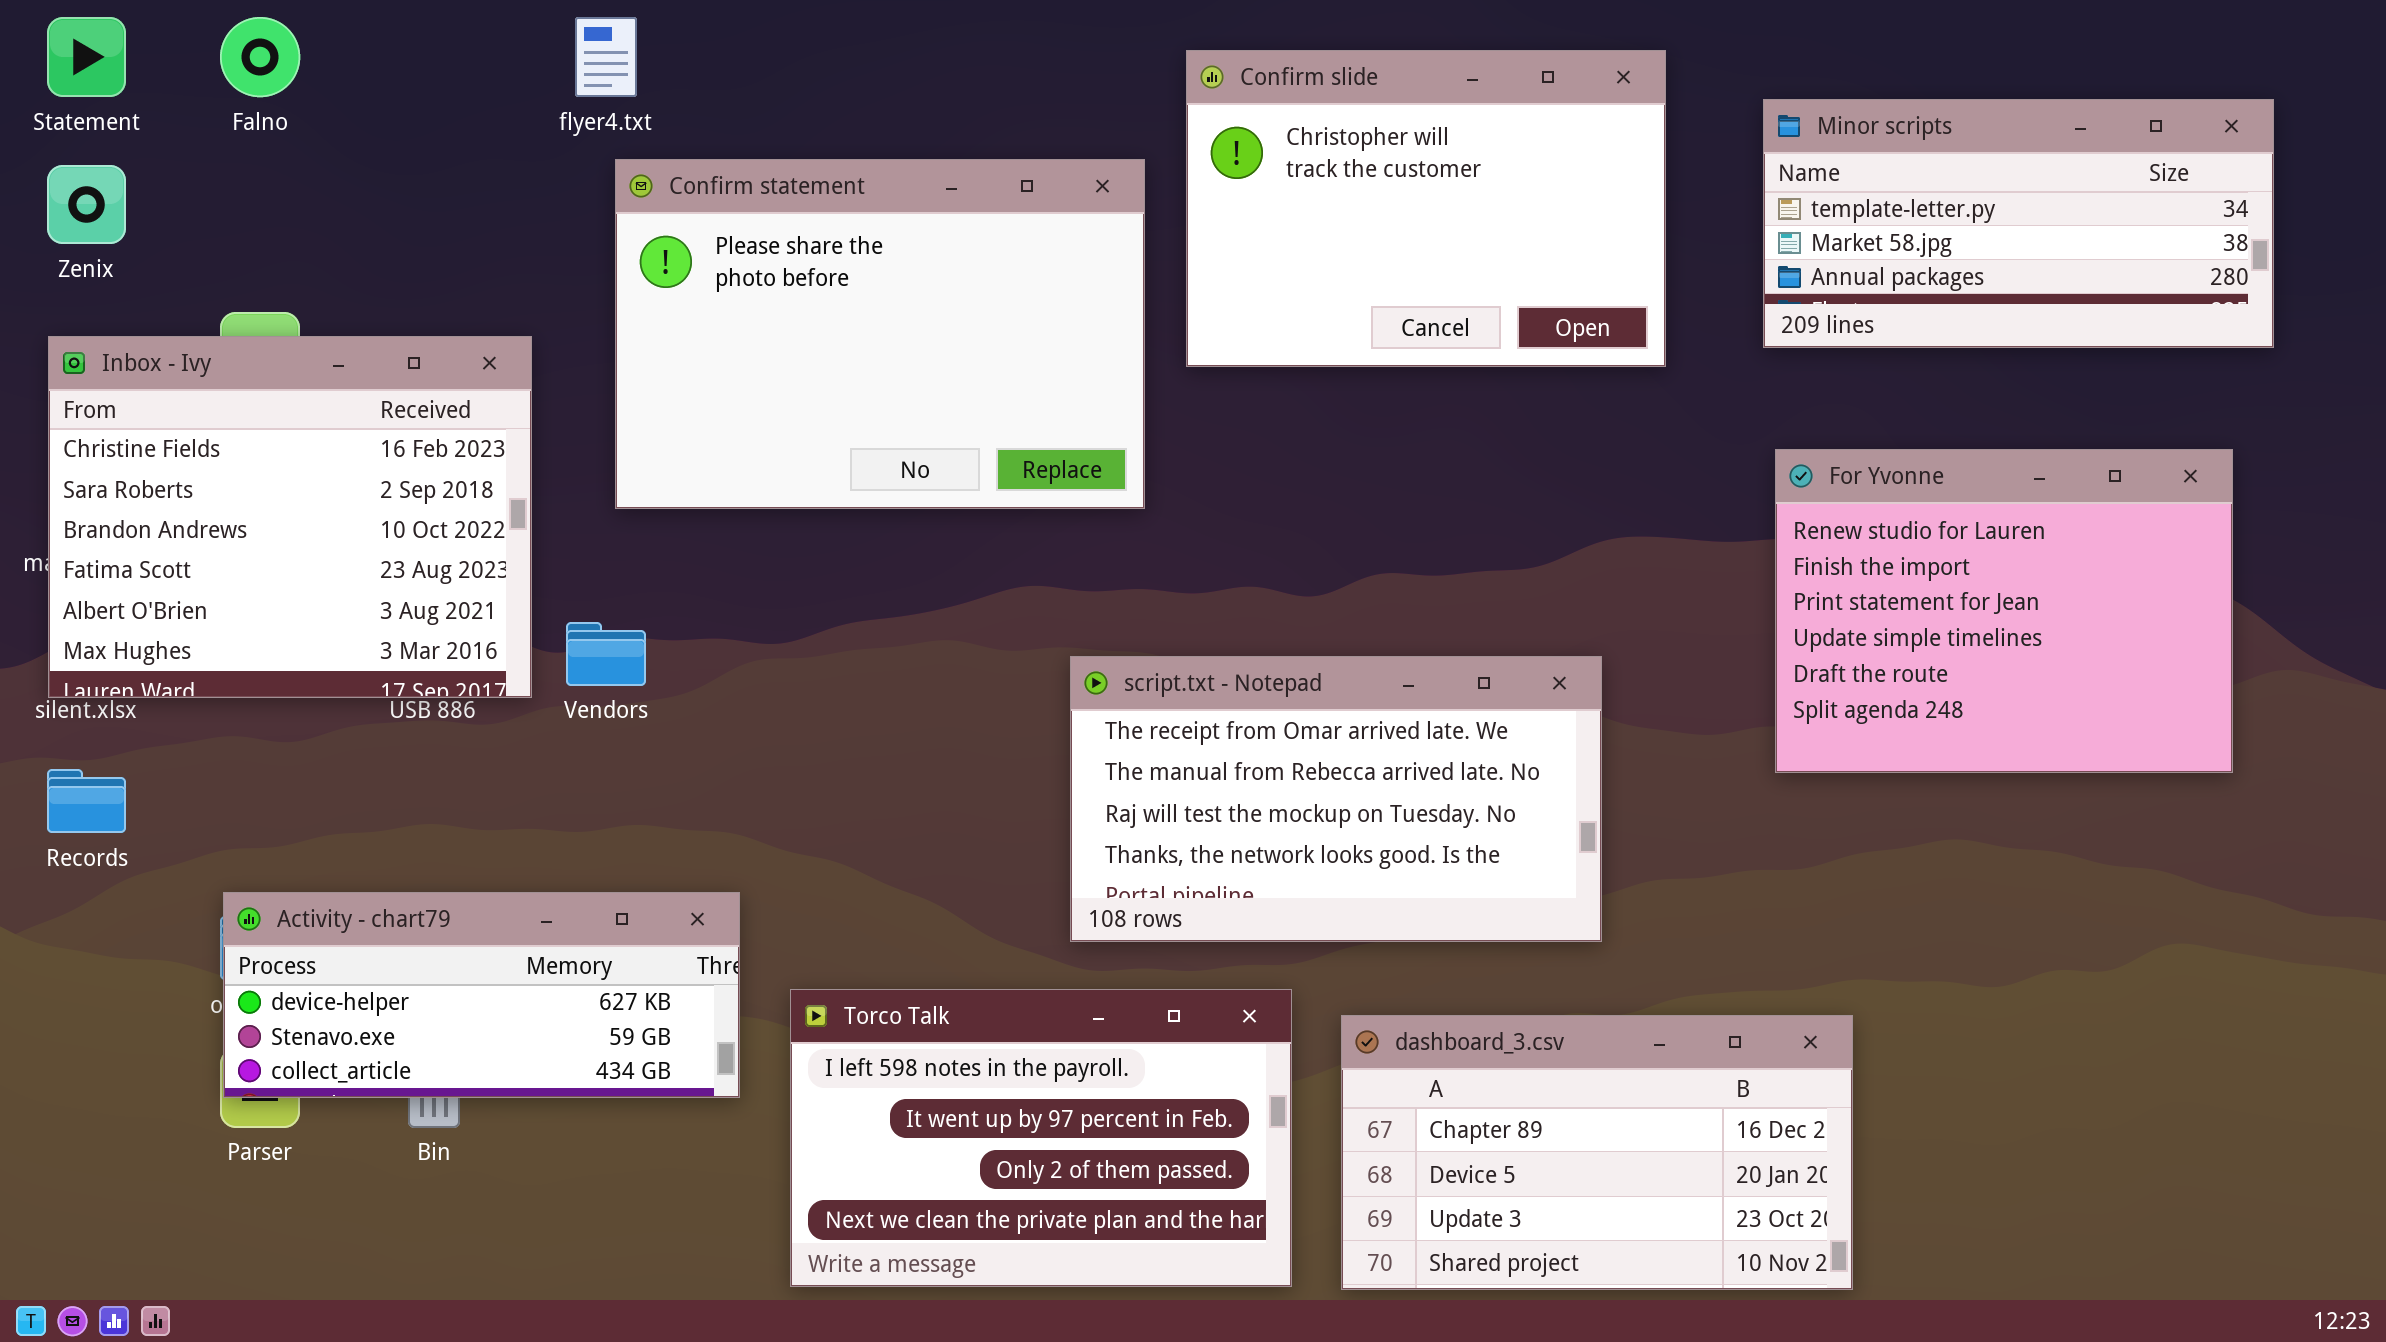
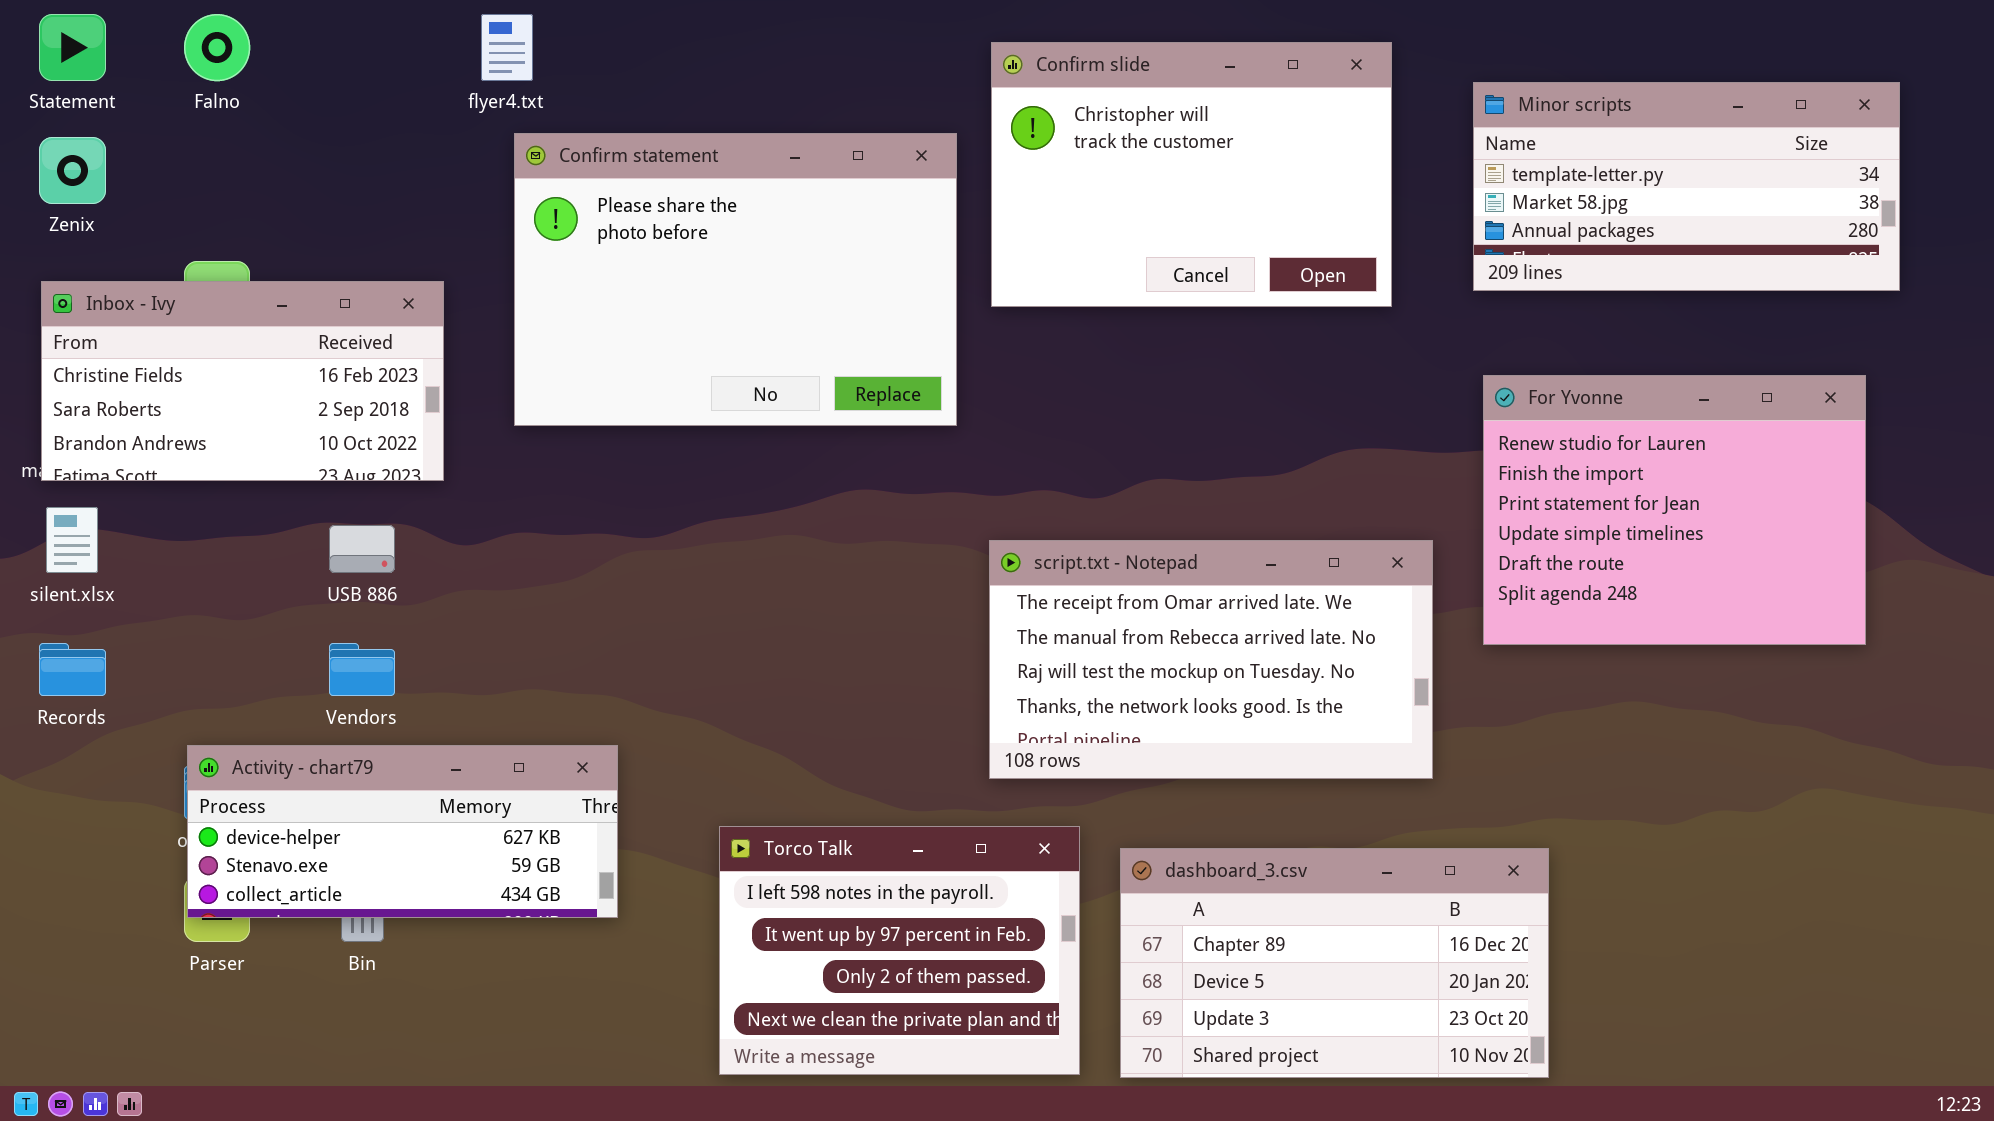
Inbox - Ivy: [48,336,532,698] -> [41,281,444,481], resized
Vendors: [566,622,646,686] -> [329,643,395,696], moved
script.txt - Notepad: [1070,656,1602,942] -> [989,540,1433,779], moved
Torco Talk: [790,989,1292,1287] -> [719,826,1080,1075], resized

